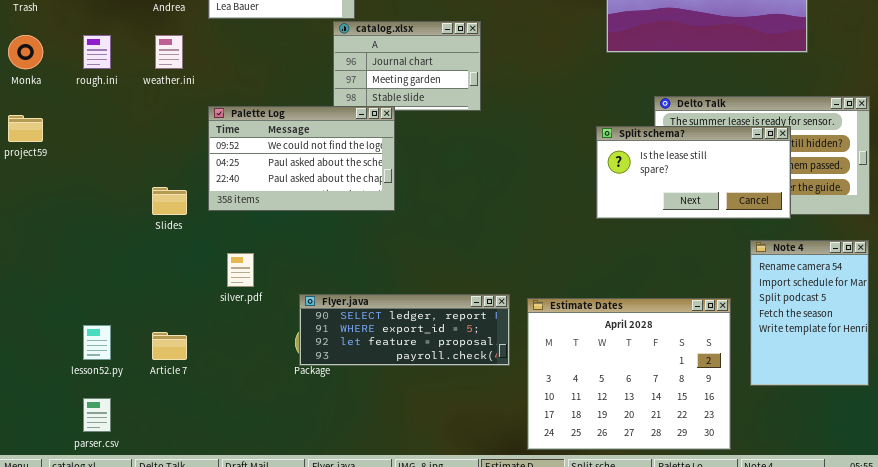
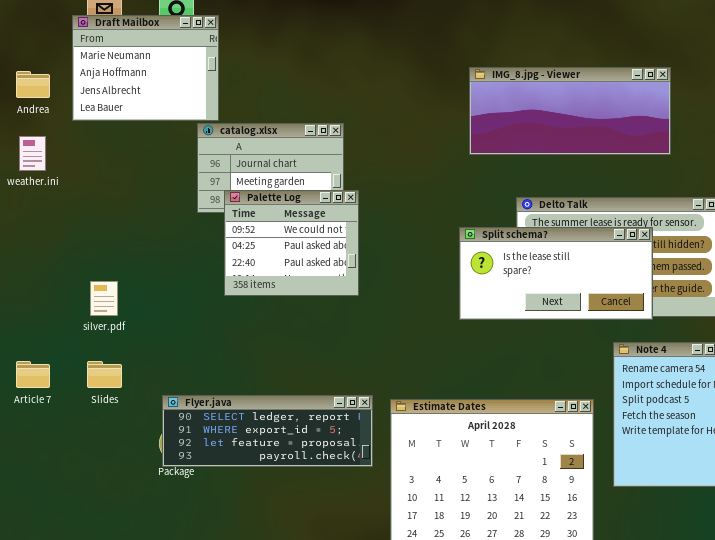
Palette Log: [208,106,395,211] -> [224,190,359,296], moved, resized
Slides: [152,187,187,215] -> [87,361,122,388], moved
silver.pdf: [227,253,254,287] -> [90,281,118,316], moved
Article 7: [152,332,187,360] -> [16,361,50,388], moved

